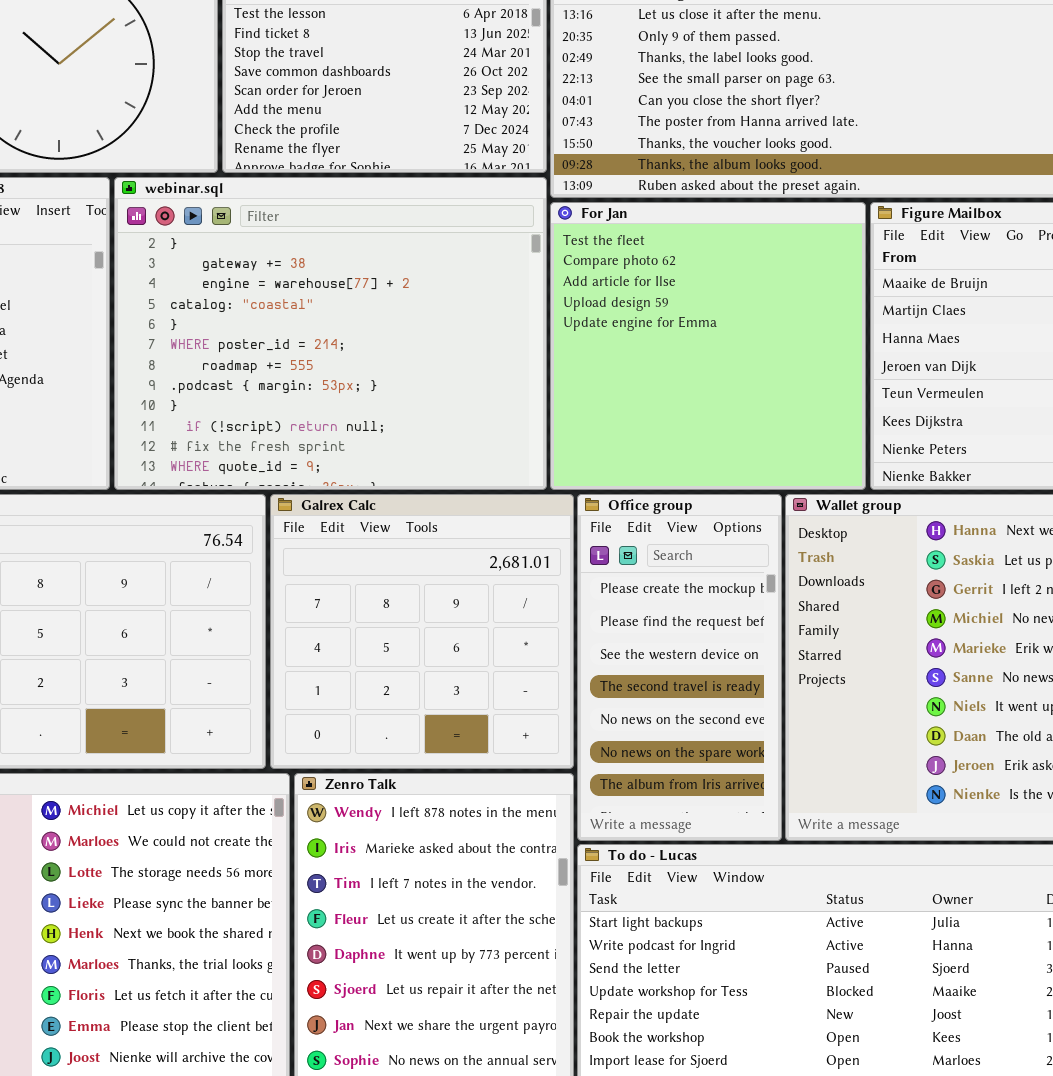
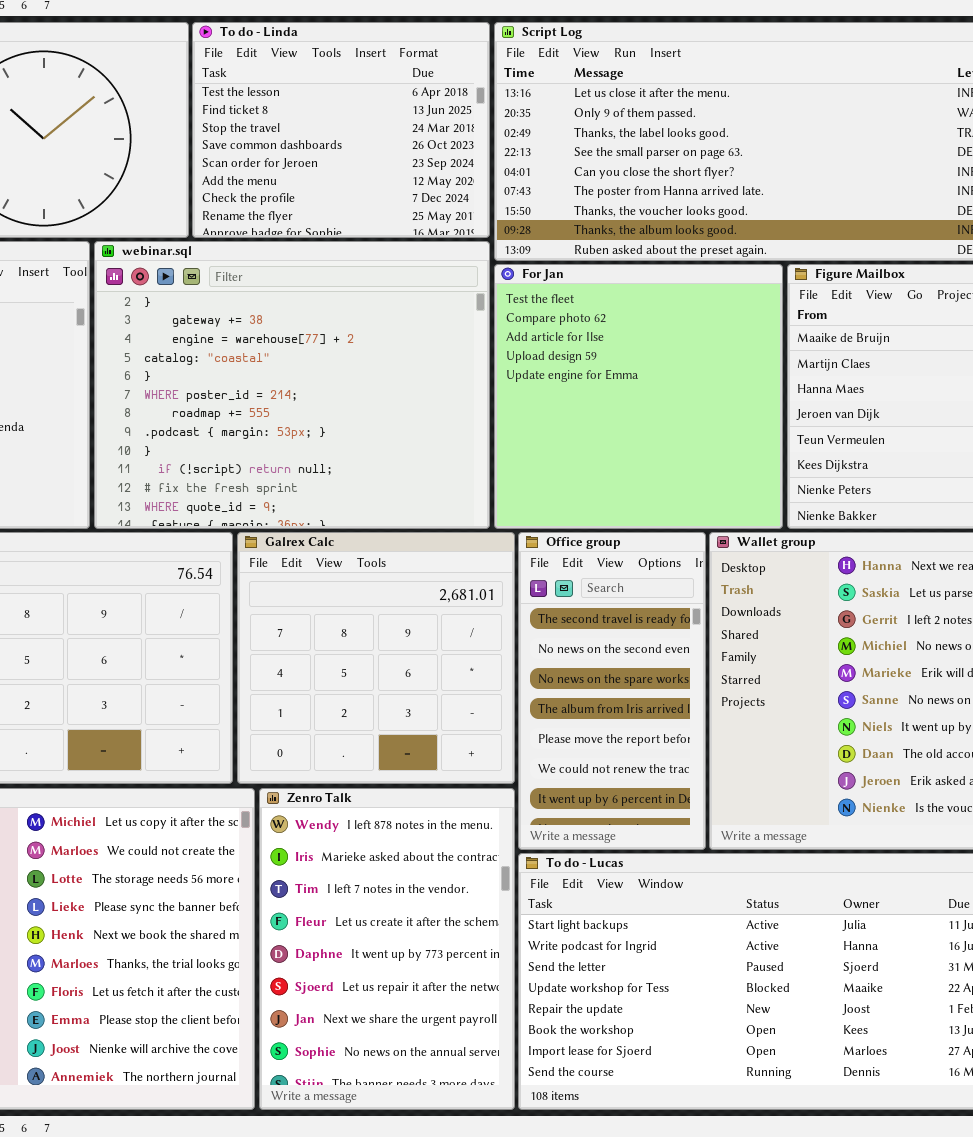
Office group: [577,494,782,841] -> [518,532,706,850], scrolled down 3 rows

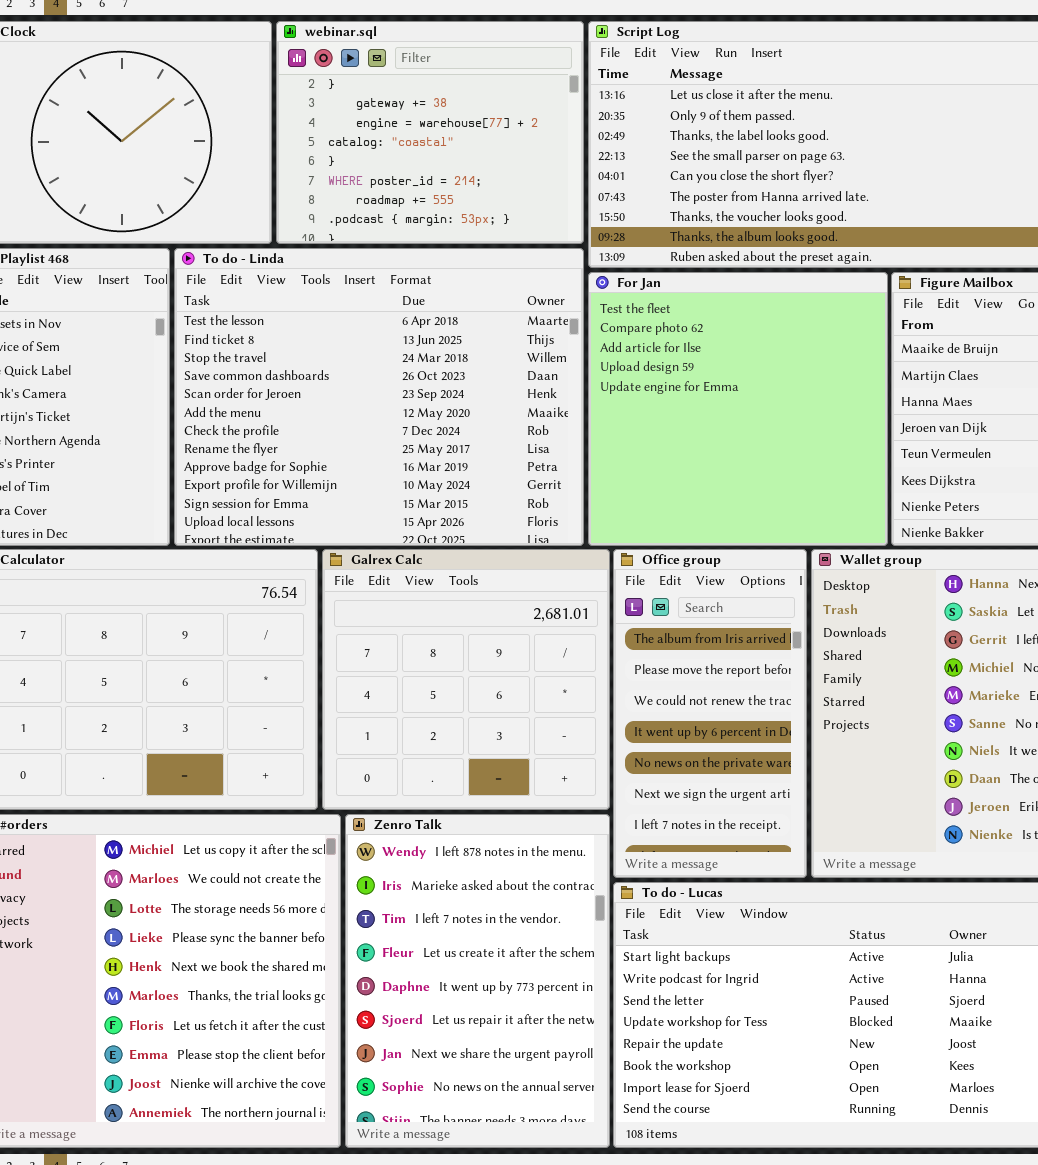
To do - Linda: [192,22,490,238] -> [174,248,584,546], moved, resized
webinar.sql: [94,241,490,529] -> [276,21,584,244], moved, resized
Office group: [518,532,706,850] -> [613,549,807,878], scrolled down 3 rows

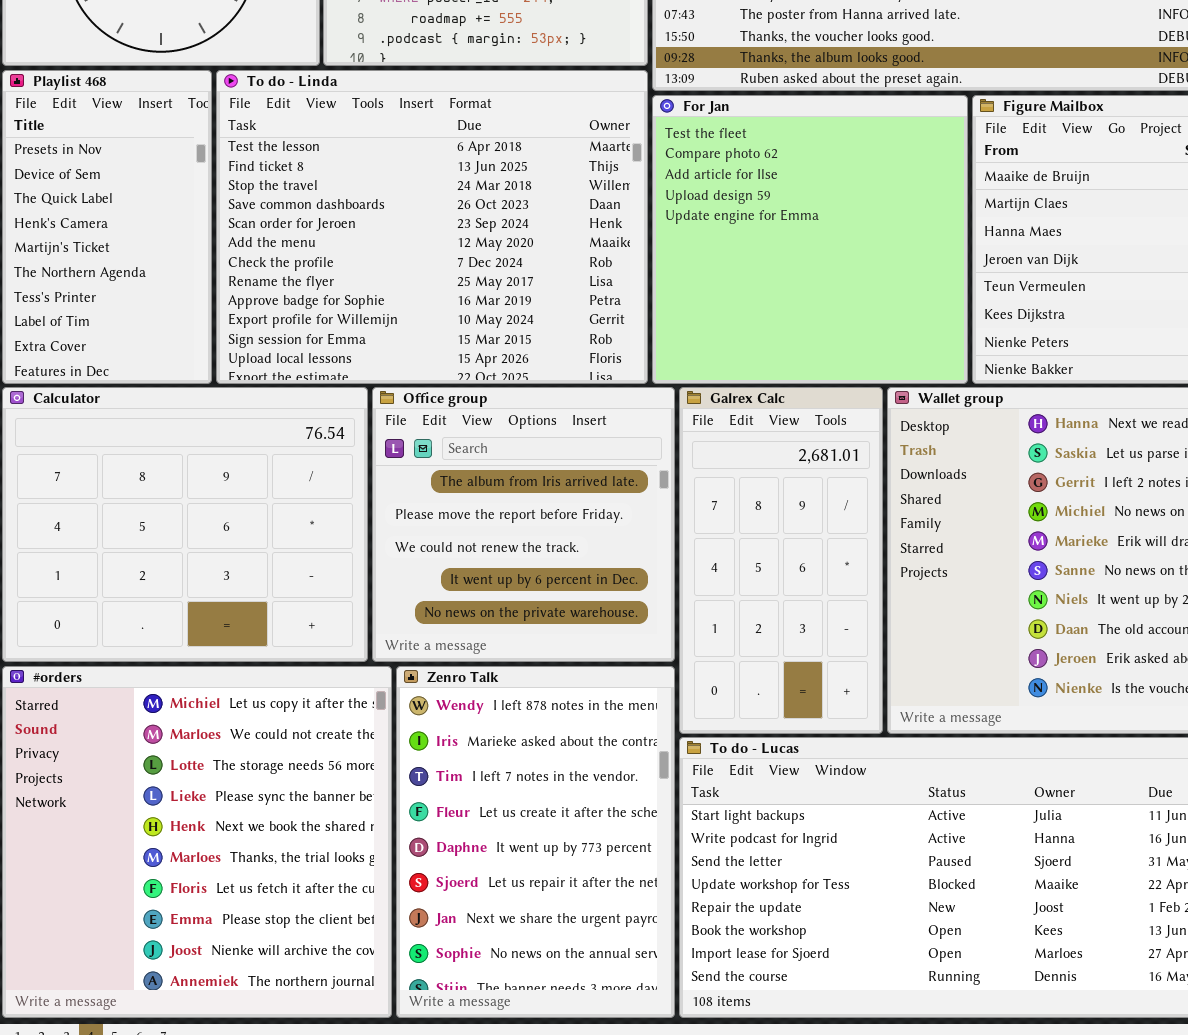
Galrex Calc: [322,549,610,810] -> [679,387,883,734], moved, resized
Office group: [613,549,807,878] -> [372,387,675,662], moved, resized

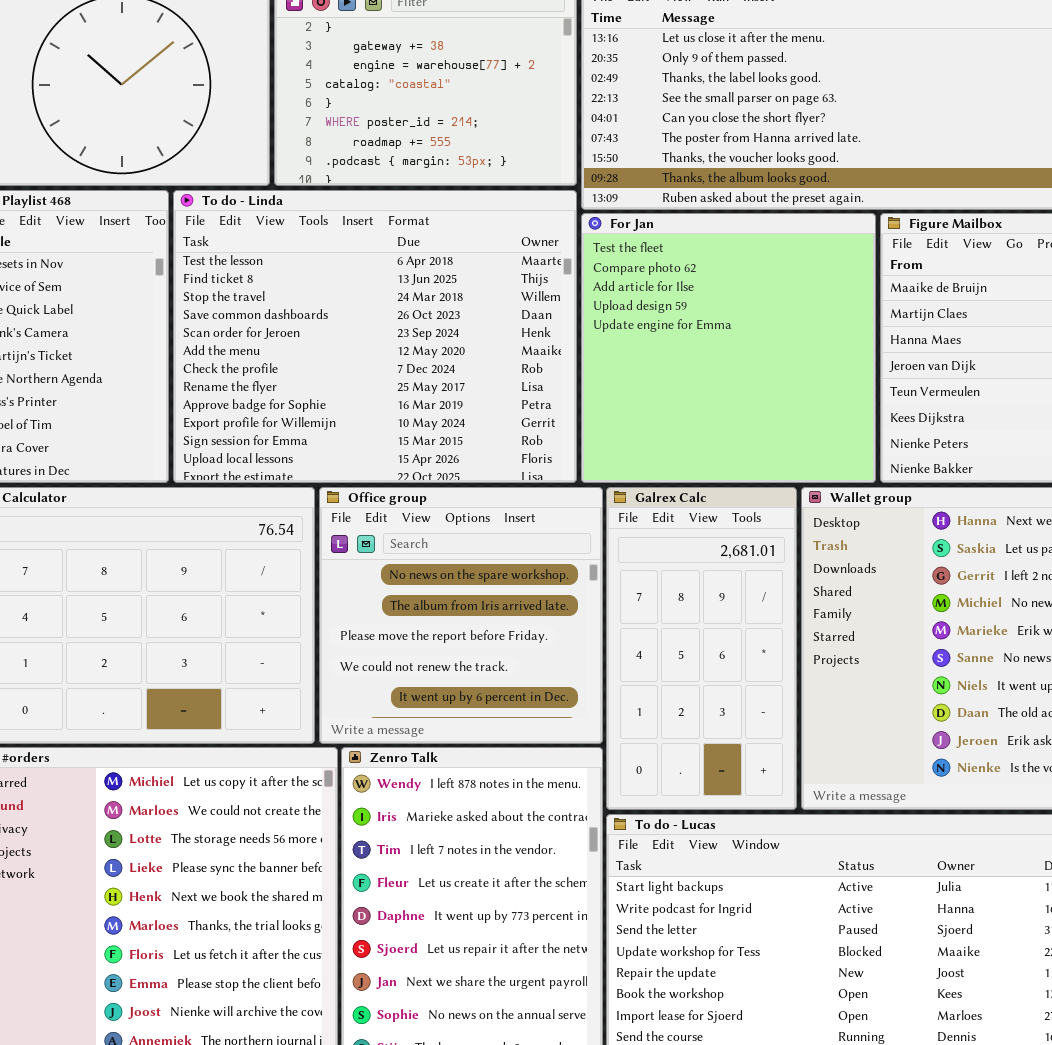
Office group: [372,387,675,662] -> [319,487,603,744], scrolled up 1 row

